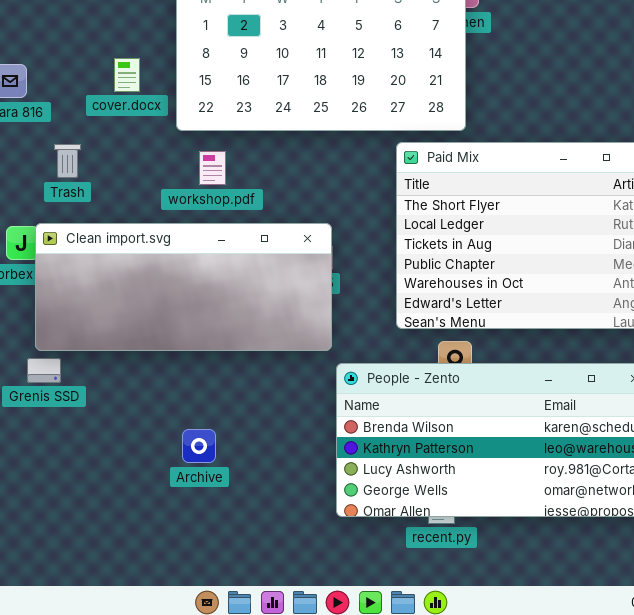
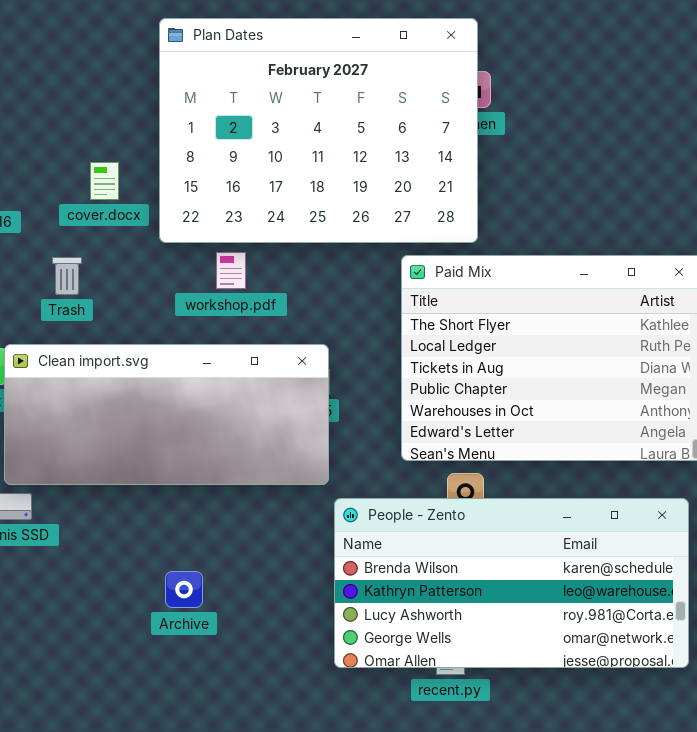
Trash: [54,144,81,178] -> [52,257,82,295], moved
workshop.pdf: [199,151,226,185] -> [216,252,246,289], moved

